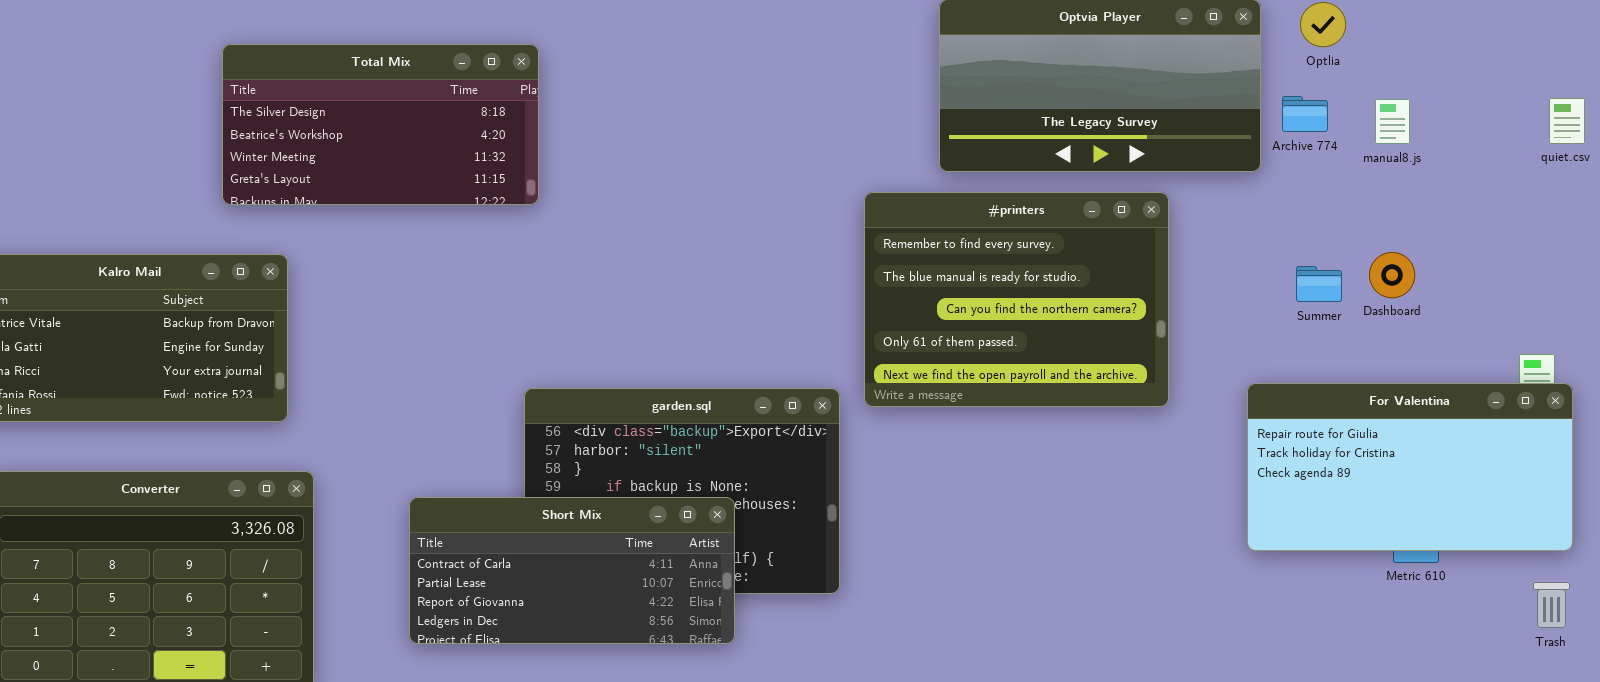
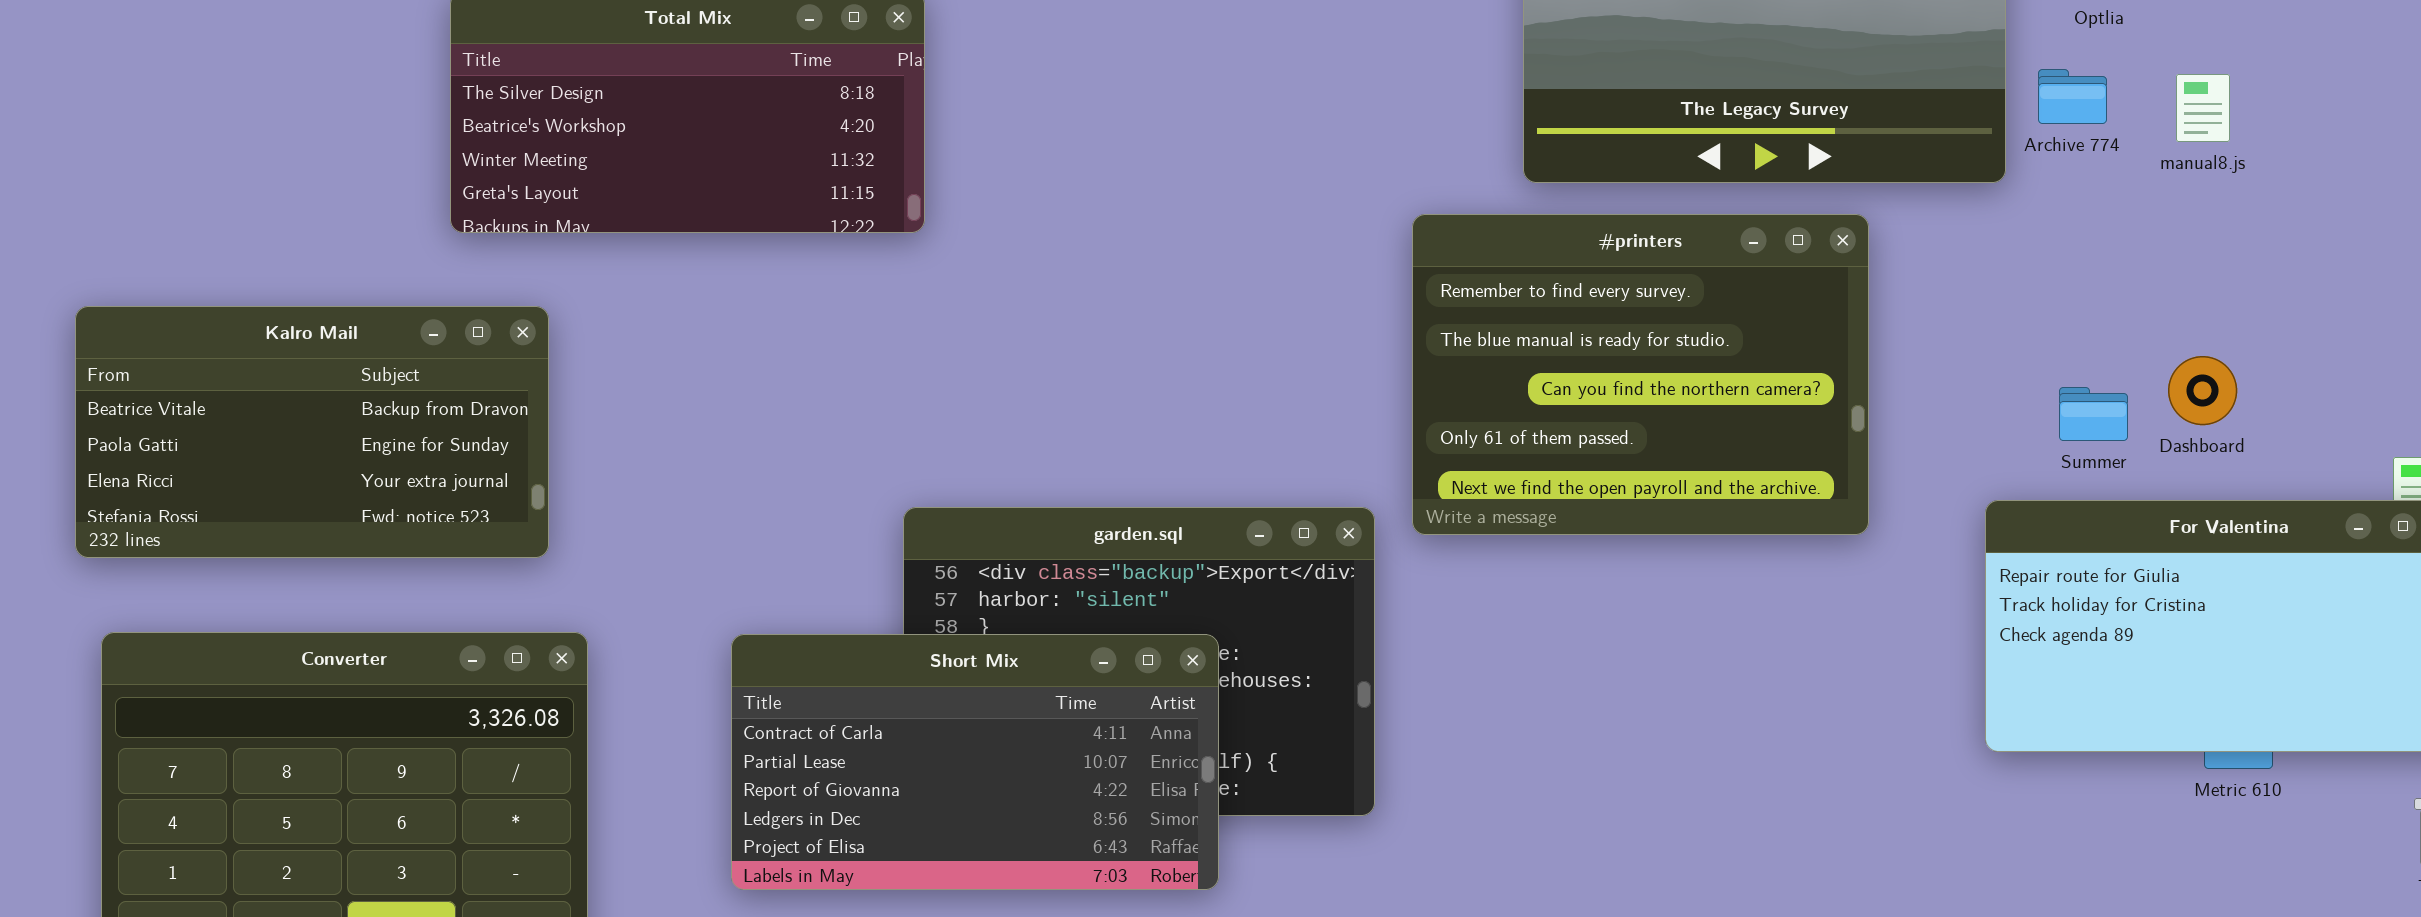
Dashboard: [1369,252,1415,298] -> [2168,356,2237,425], moved
Summer: [1296,266,1342,302] -> [2059,387,2128,441], moved
Short Mix: [409,497,735,644] -> [731,634,1219,890], resized

